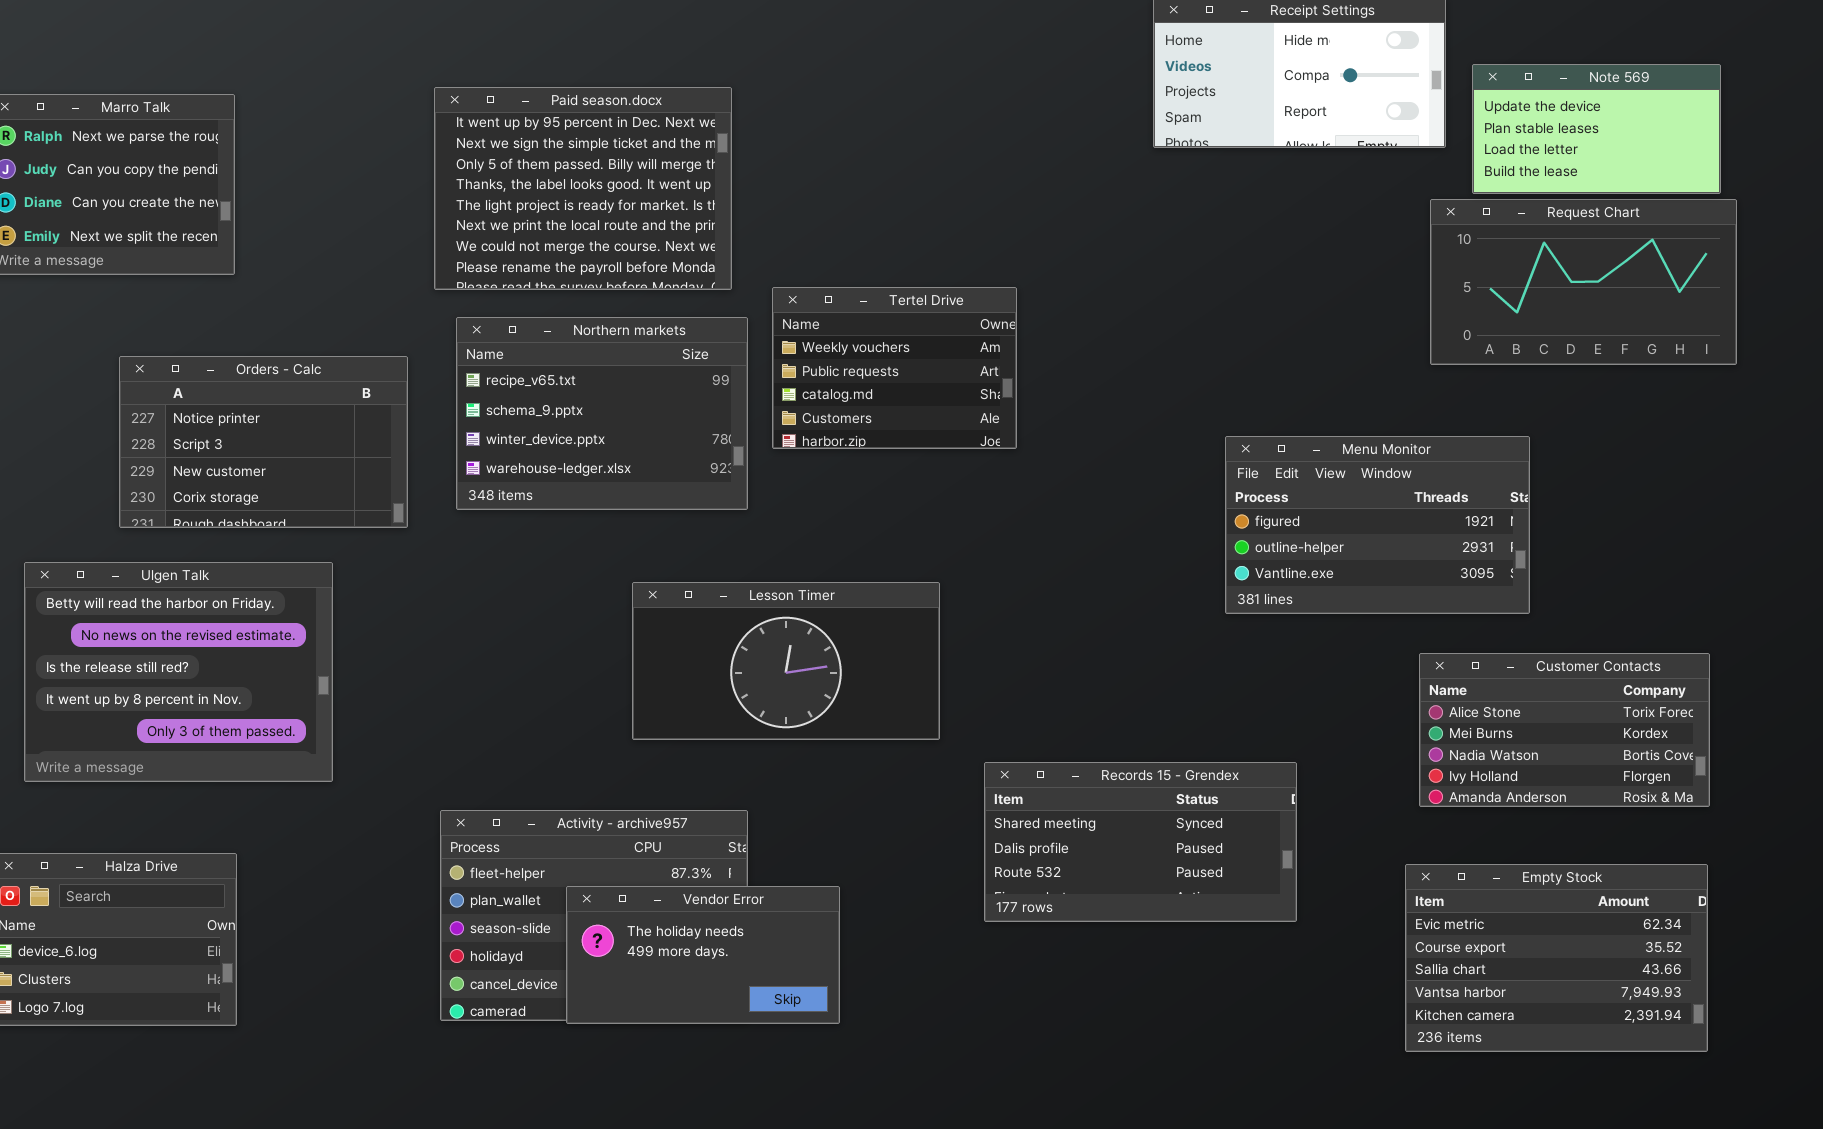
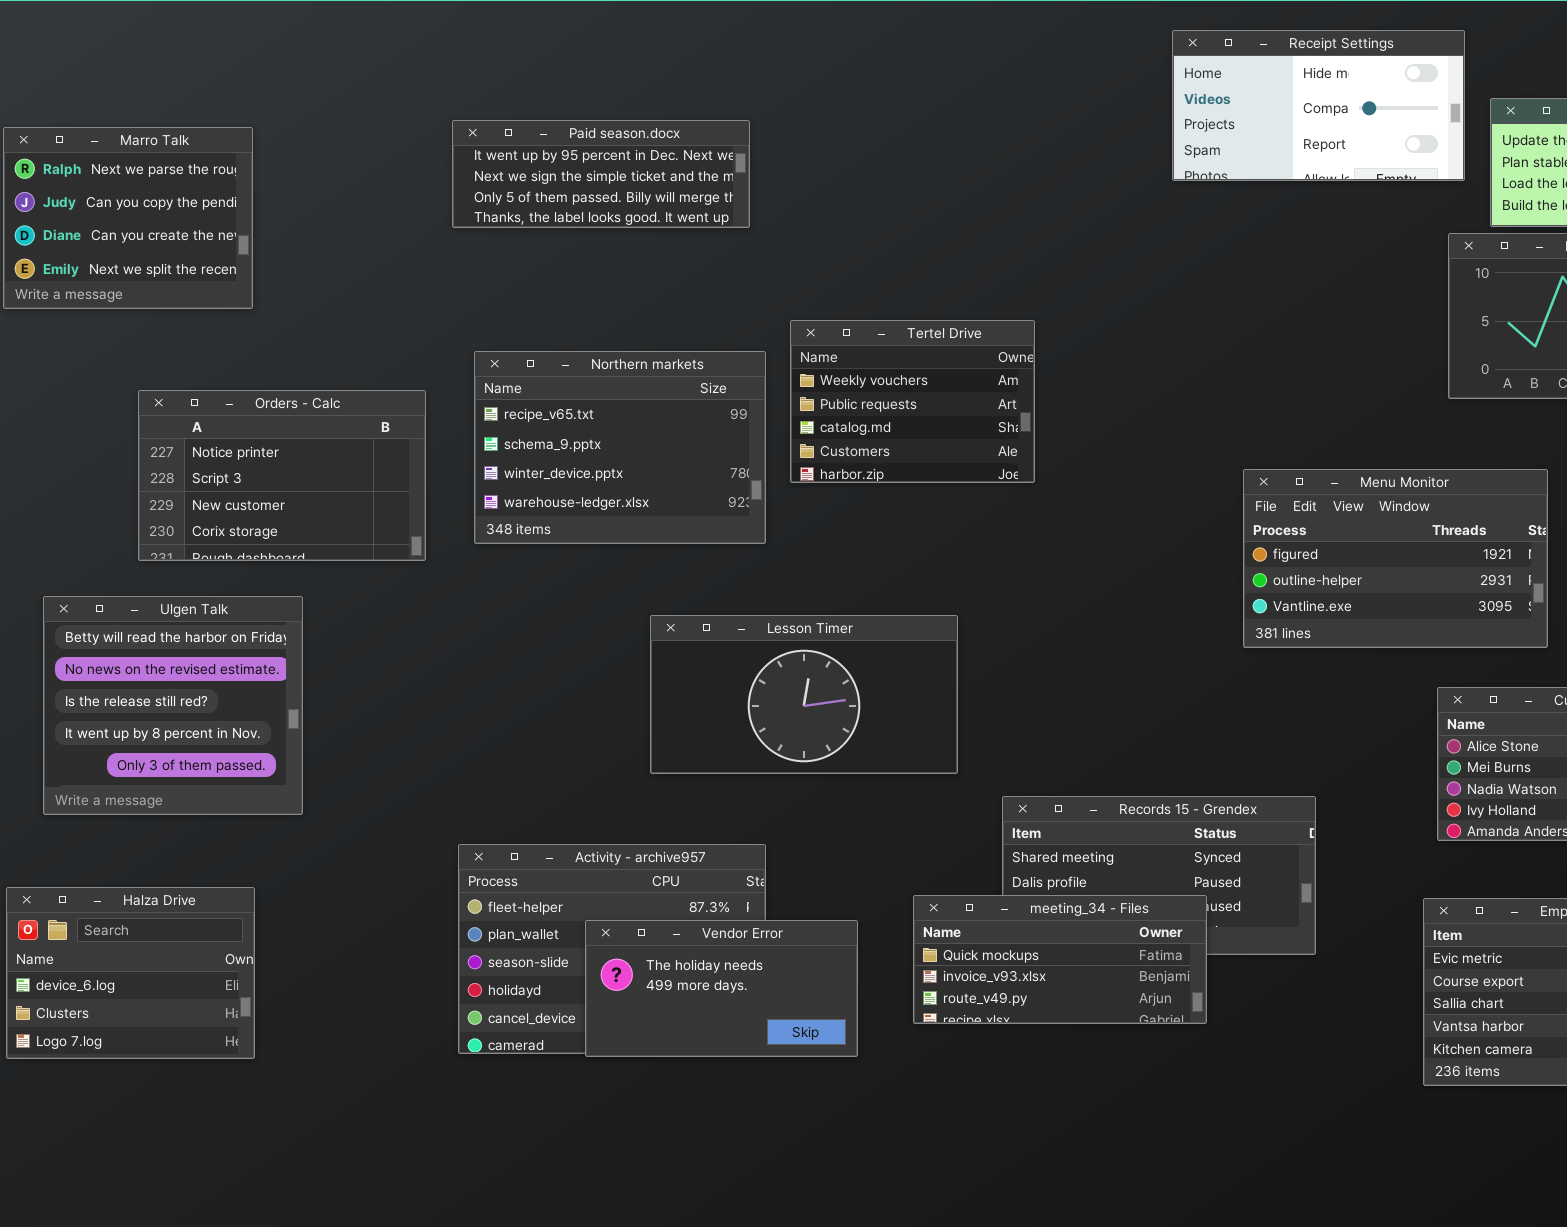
Paid season.docx: [434,87,732,290] -> [452,120,750,228], resized
Ulgen Talk: [24,562,333,782] -> [43,596,303,815], resized
meeting_34 - Files: none -> [913,895,1207,1024], opened

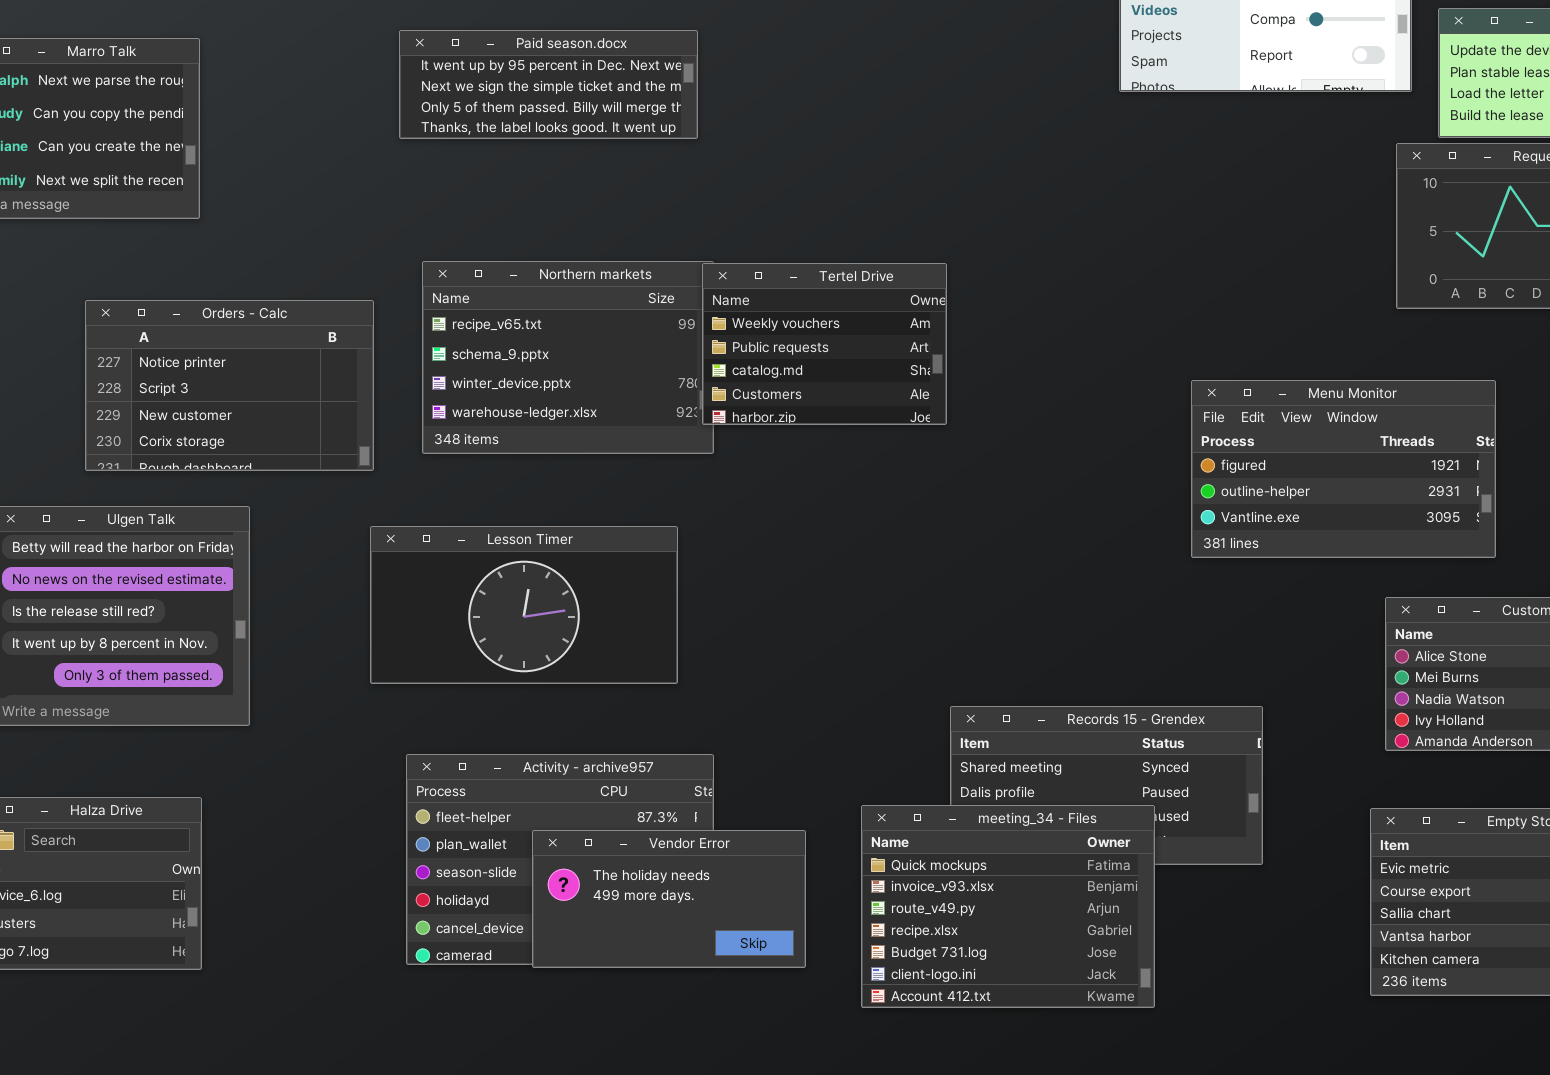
Tertel Drive: [790,320,1035,483] -> [702,263,947,425], moved
Lesson Timer: [650,615,958,774] -> [370,526,678,684], moved
meeting_34 - Files: [913,895,1207,1024] -> [861,805,1155,1008], resized

